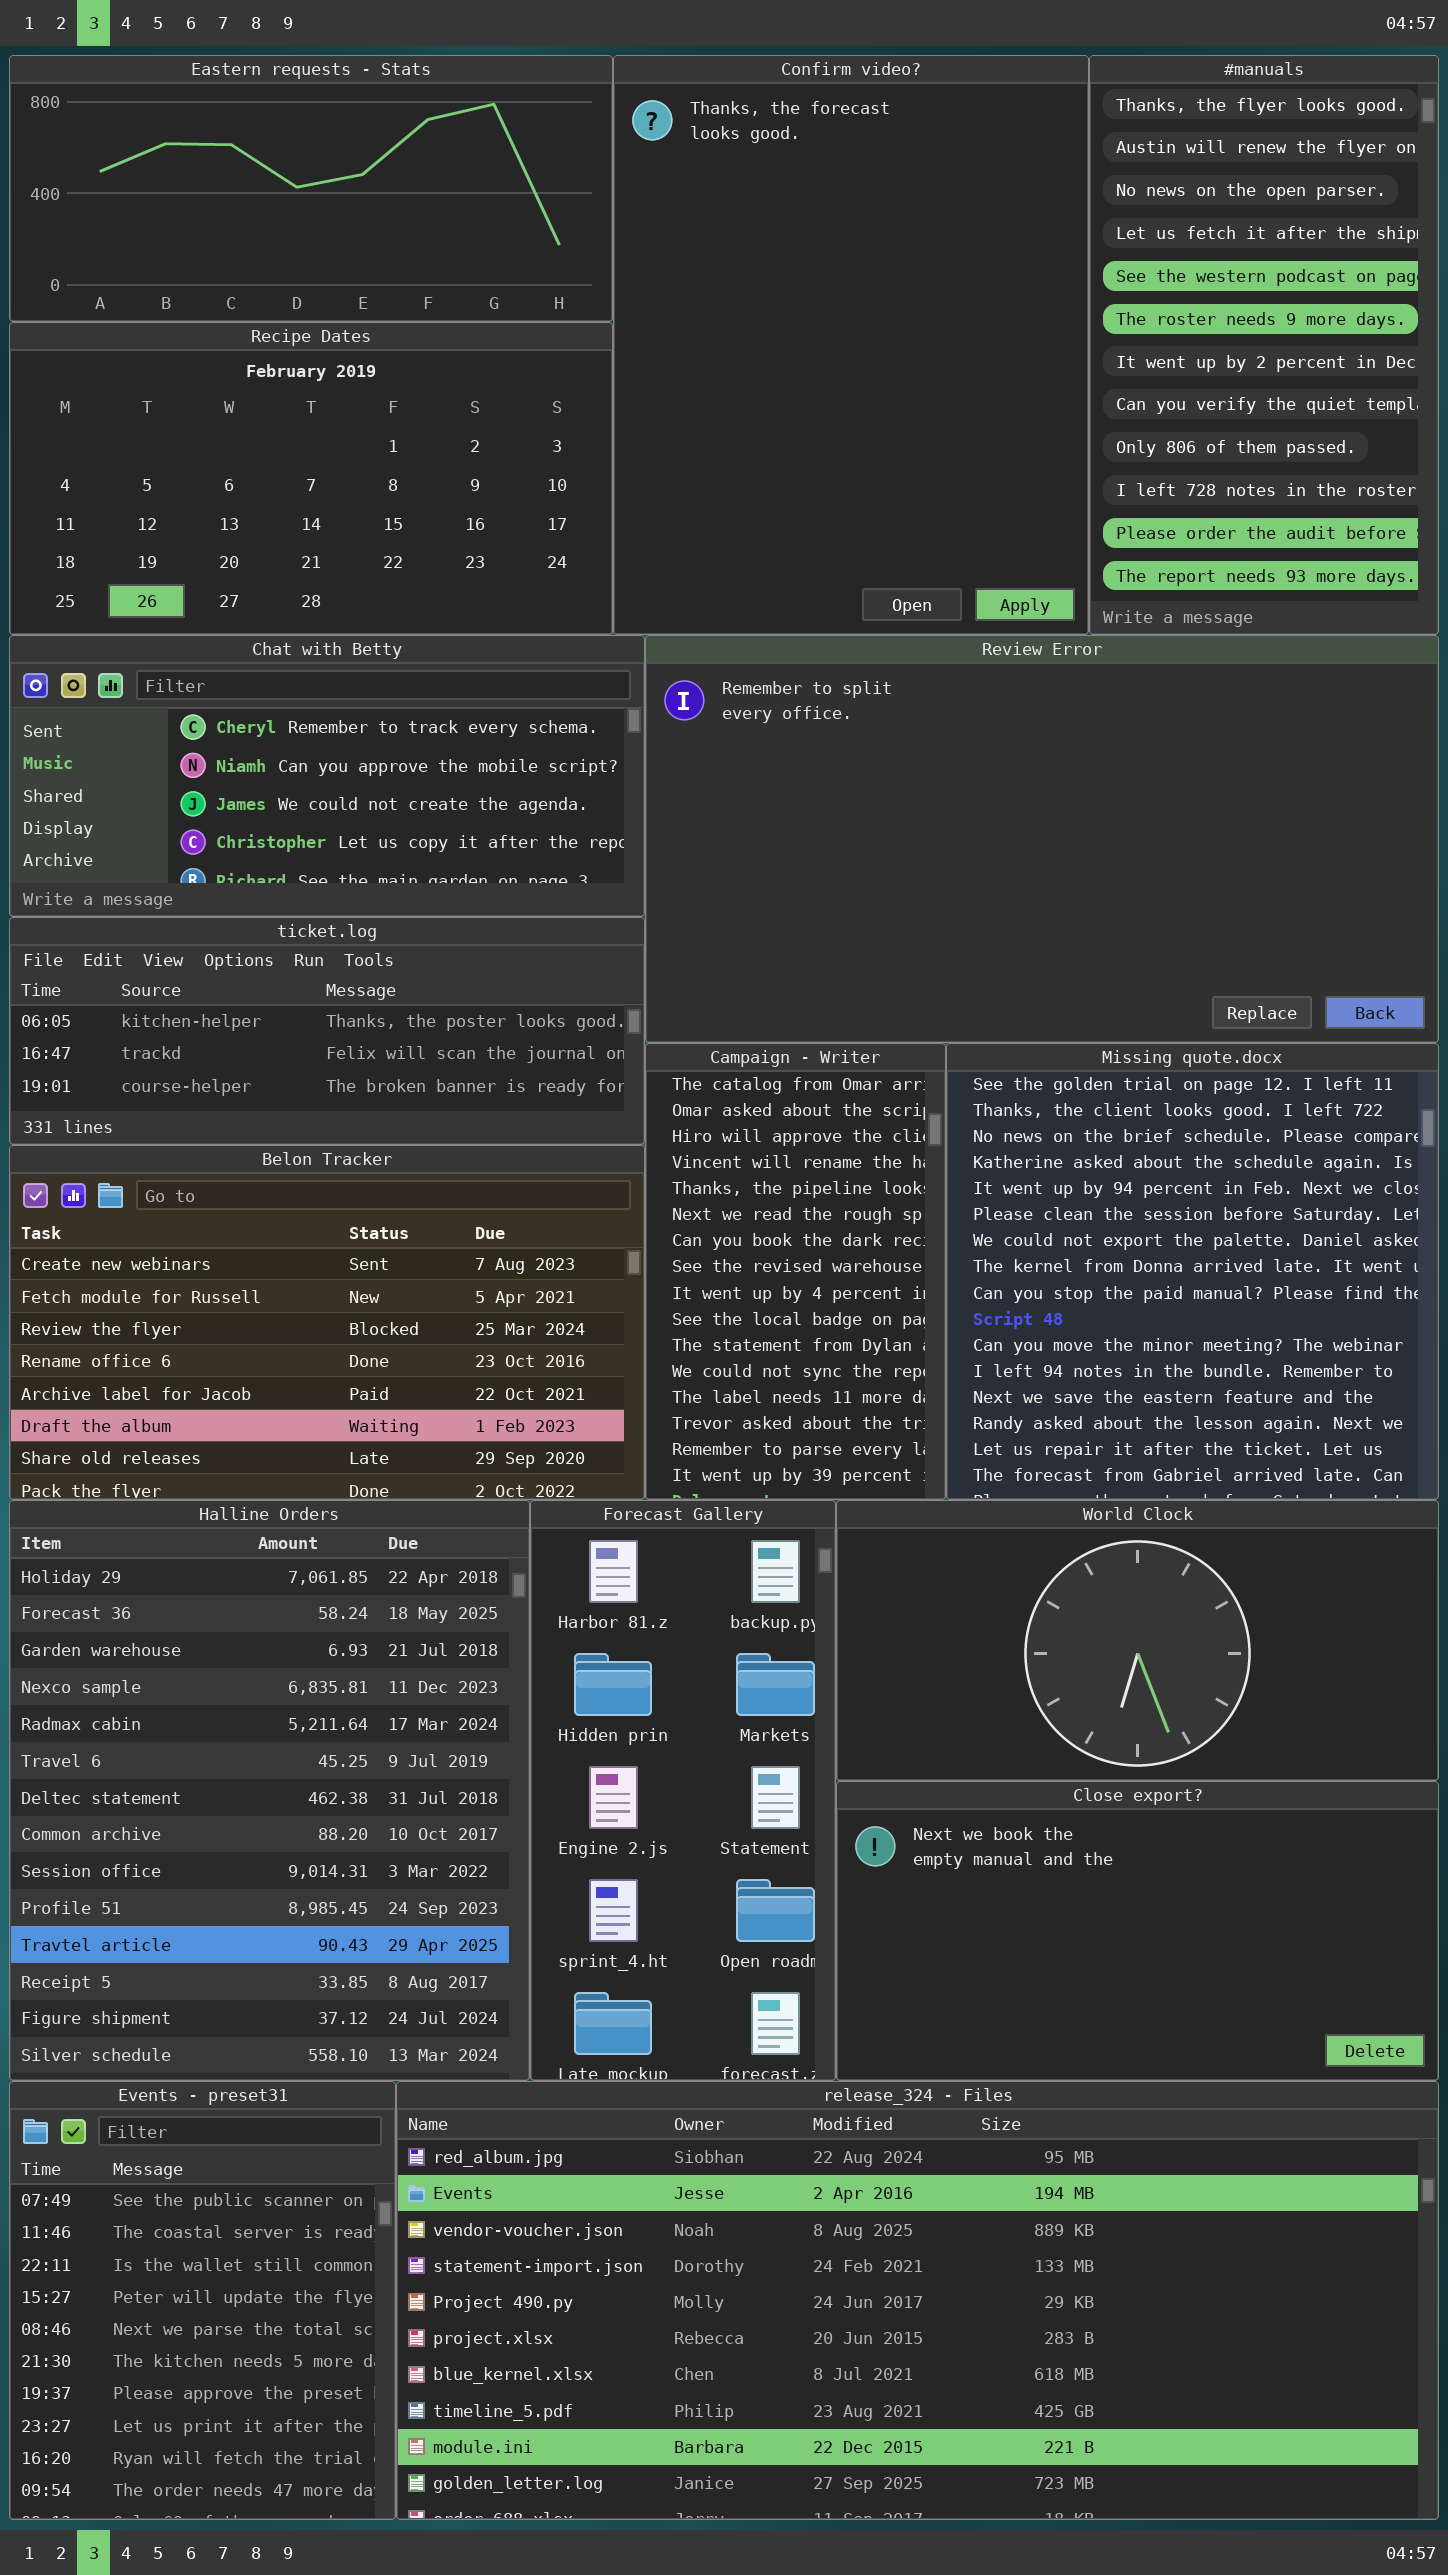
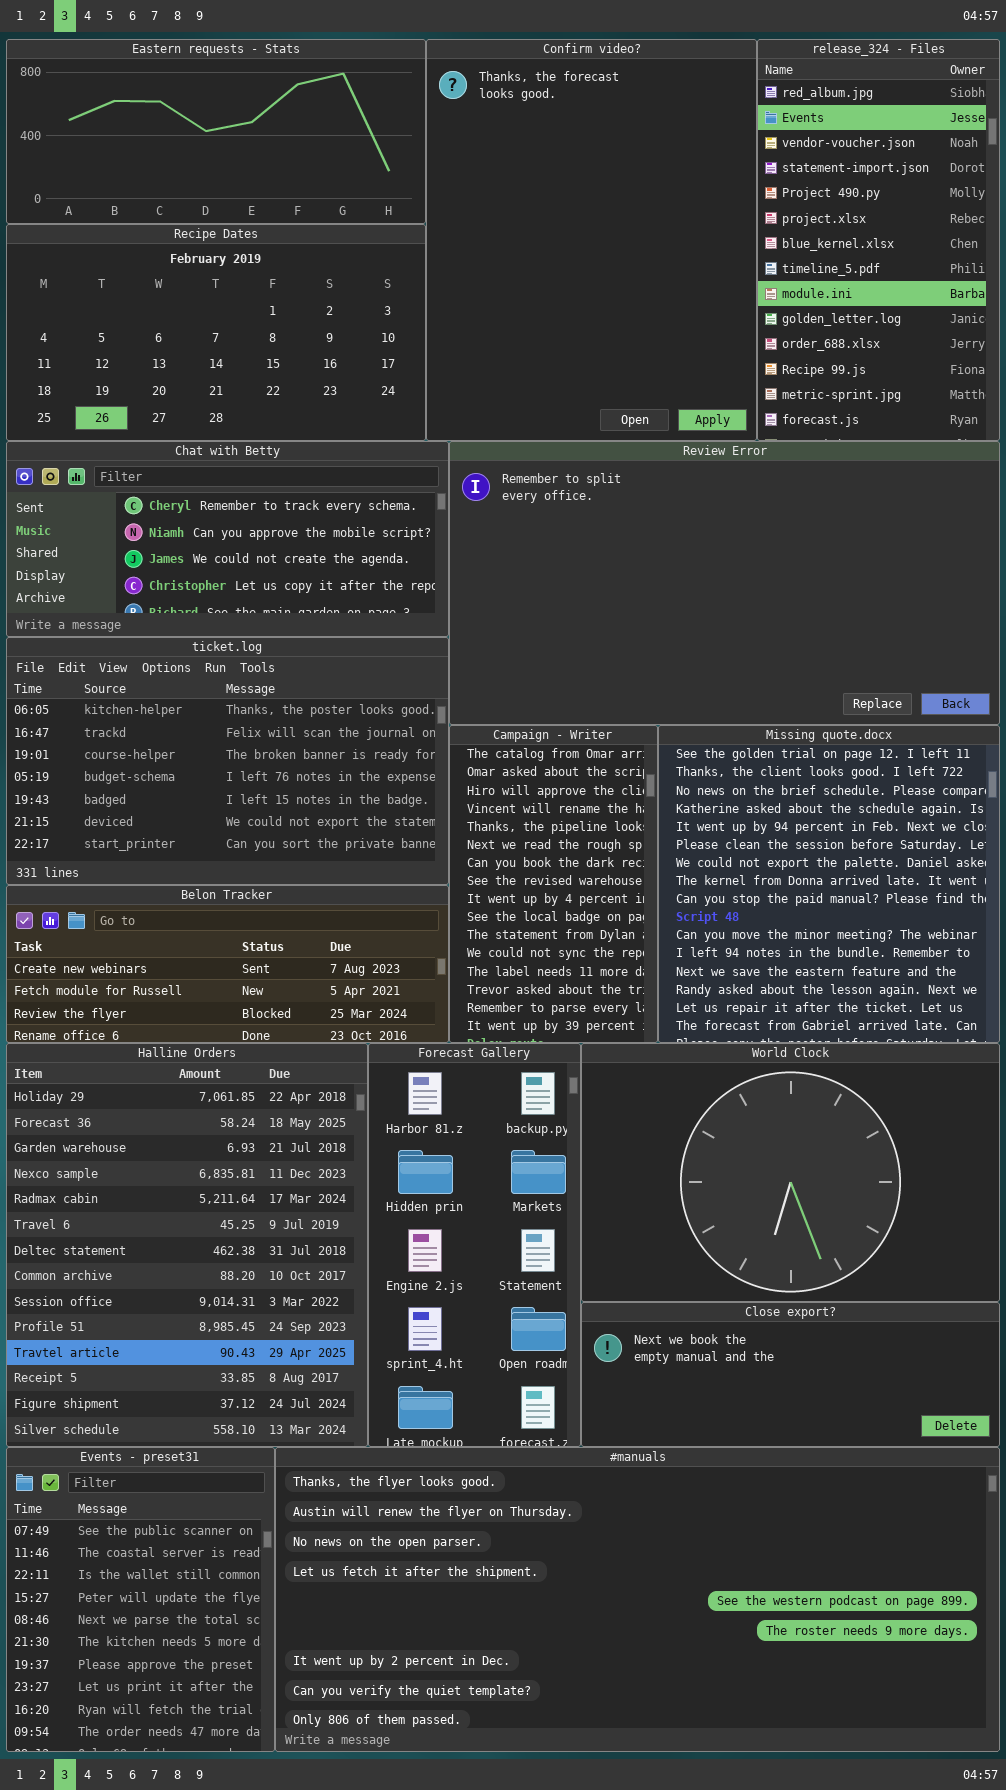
#manuals: [1089,55,1439,635] -> [275,1447,1000,1752], moved, resized
ticket.log: [9,917,645,1145] -> [6,637,449,885], resized
Belon Tracker: [9,1145,645,1500] -> [6,885,449,1043], resized
World Clock: [836,1500,1439,1781] -> [581,1043,1000,1302], resized
Close export?: [836,1781,1439,2081] -> [581,1302,1000,1447], resized
release_324 - Files: [396,2081,1439,2520] -> [757,39,1000,441], moved, resized

